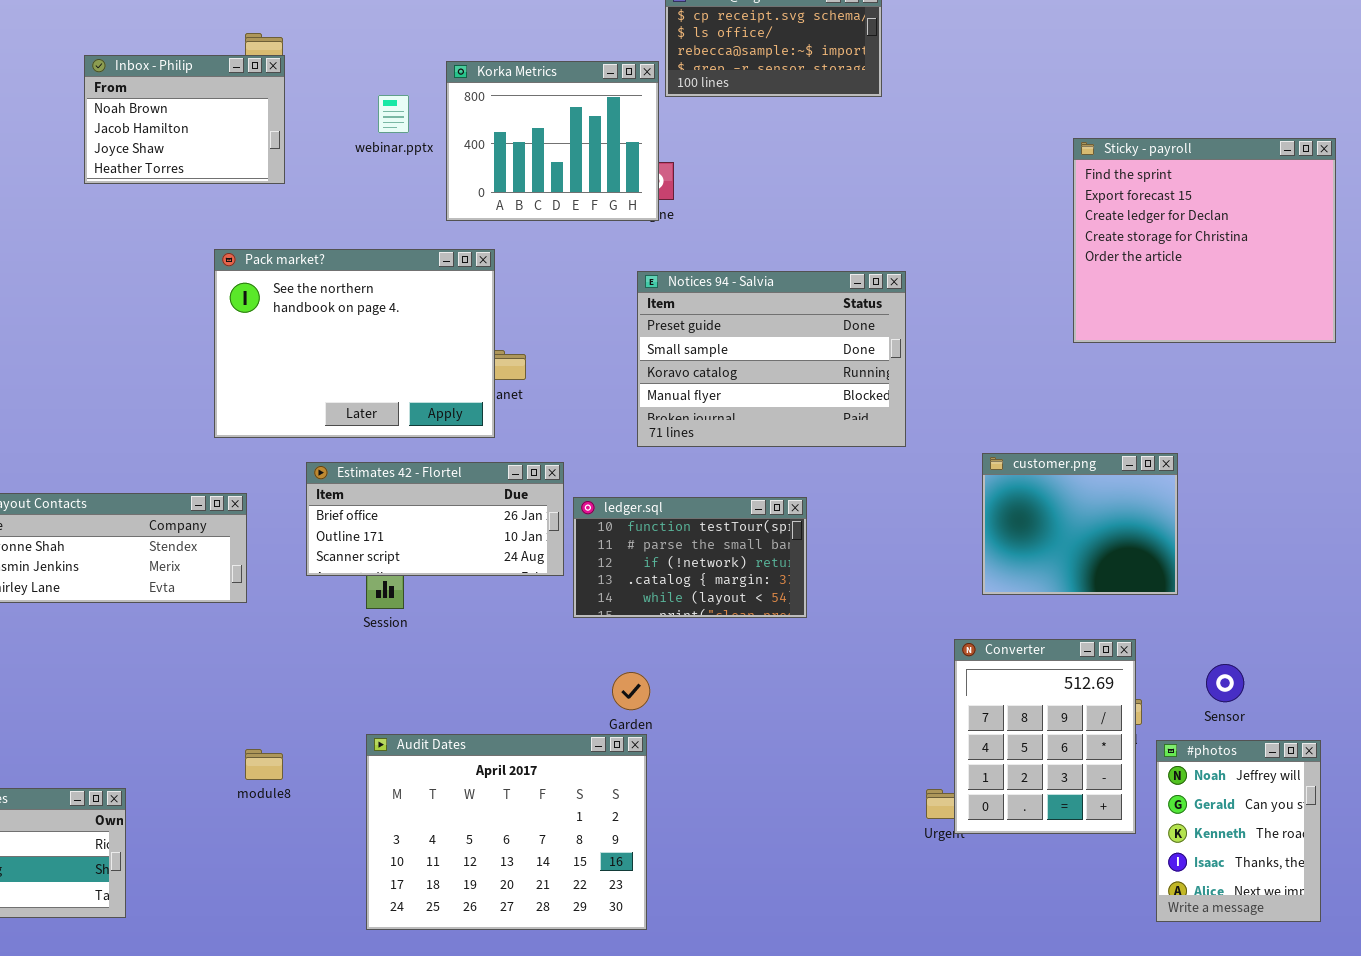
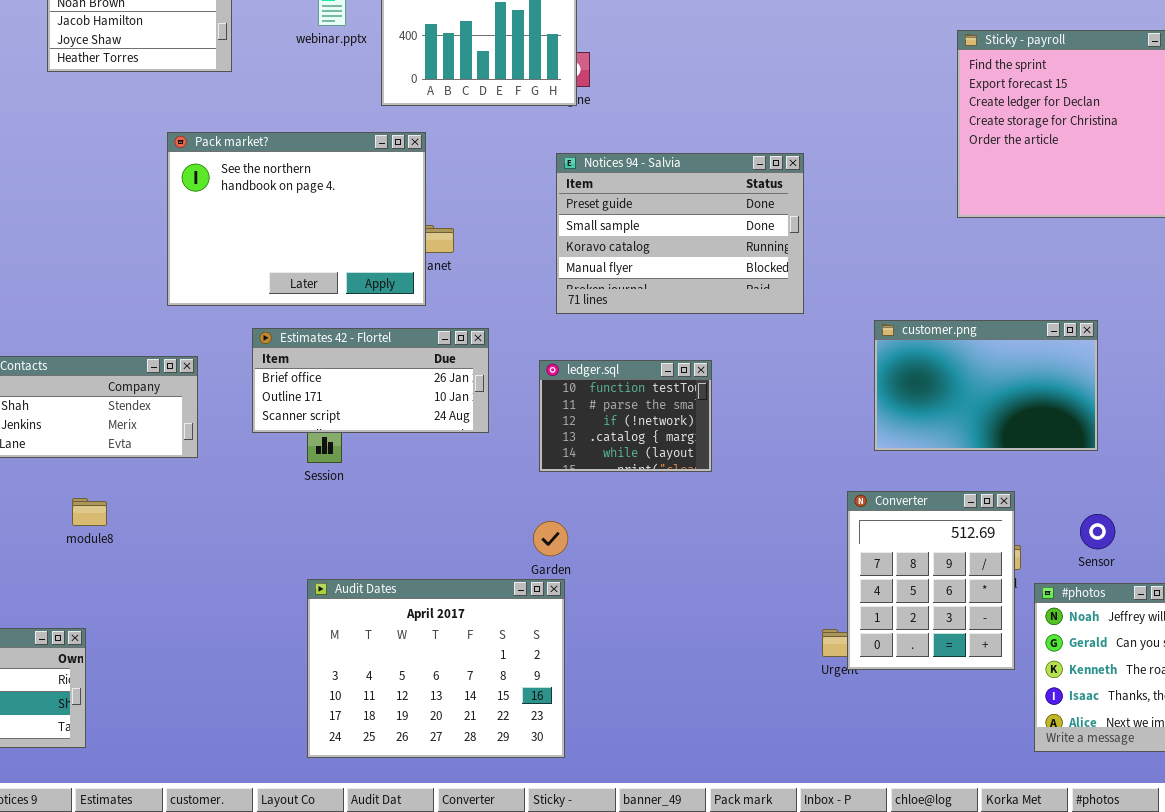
customer.png: [982,453,1178,595] -> [874,320,1098,451], resized
ledger.sql: [573,497,807,618] -> [539,360,712,472], resized
module8: [245,749,283,780] -> [72,498,107,526], moved

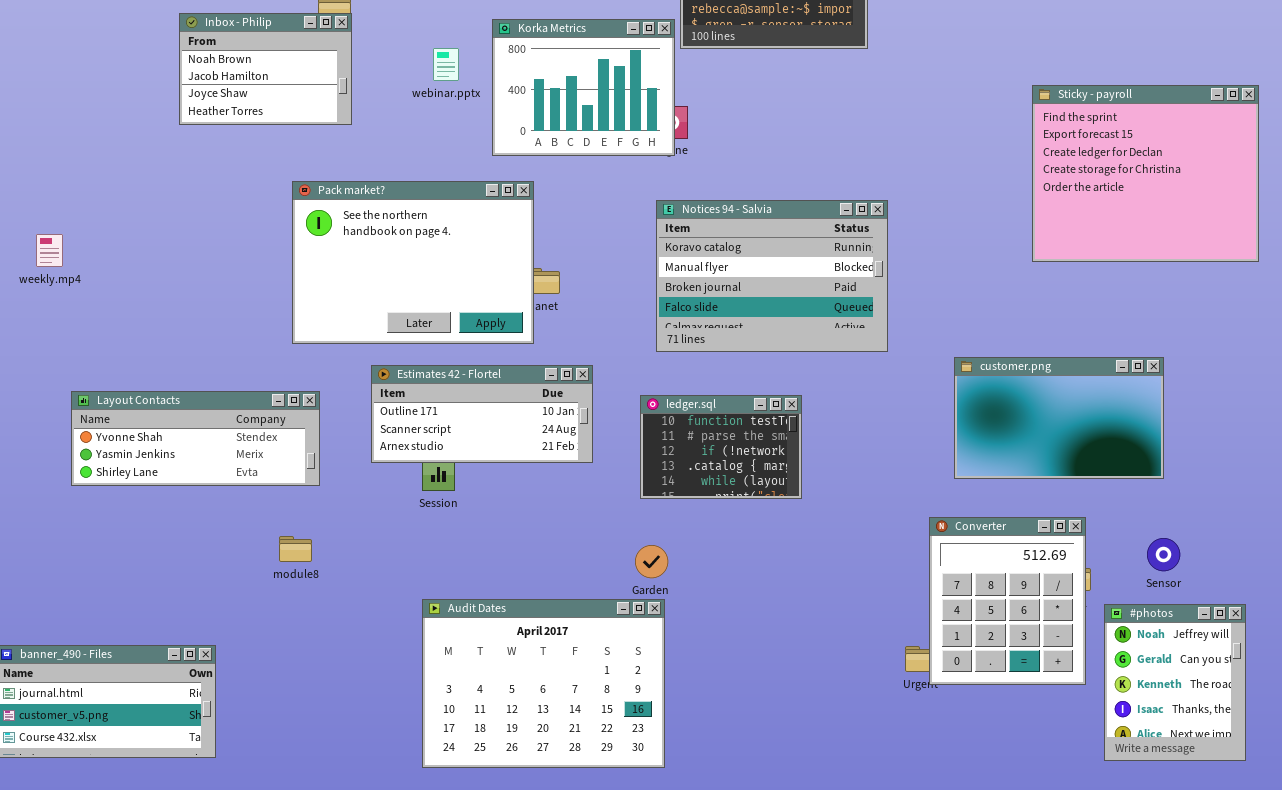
Notices 94 - Salvia: [556,153,804,314] -> [656,200,888,352], scrolled down 2 rows
Estimates 42 - Flortel: [252,328,489,433] -> [371,365,593,463], scrolled down 1 row
module8: [72,498,107,526] -> [279,536,312,562], moved

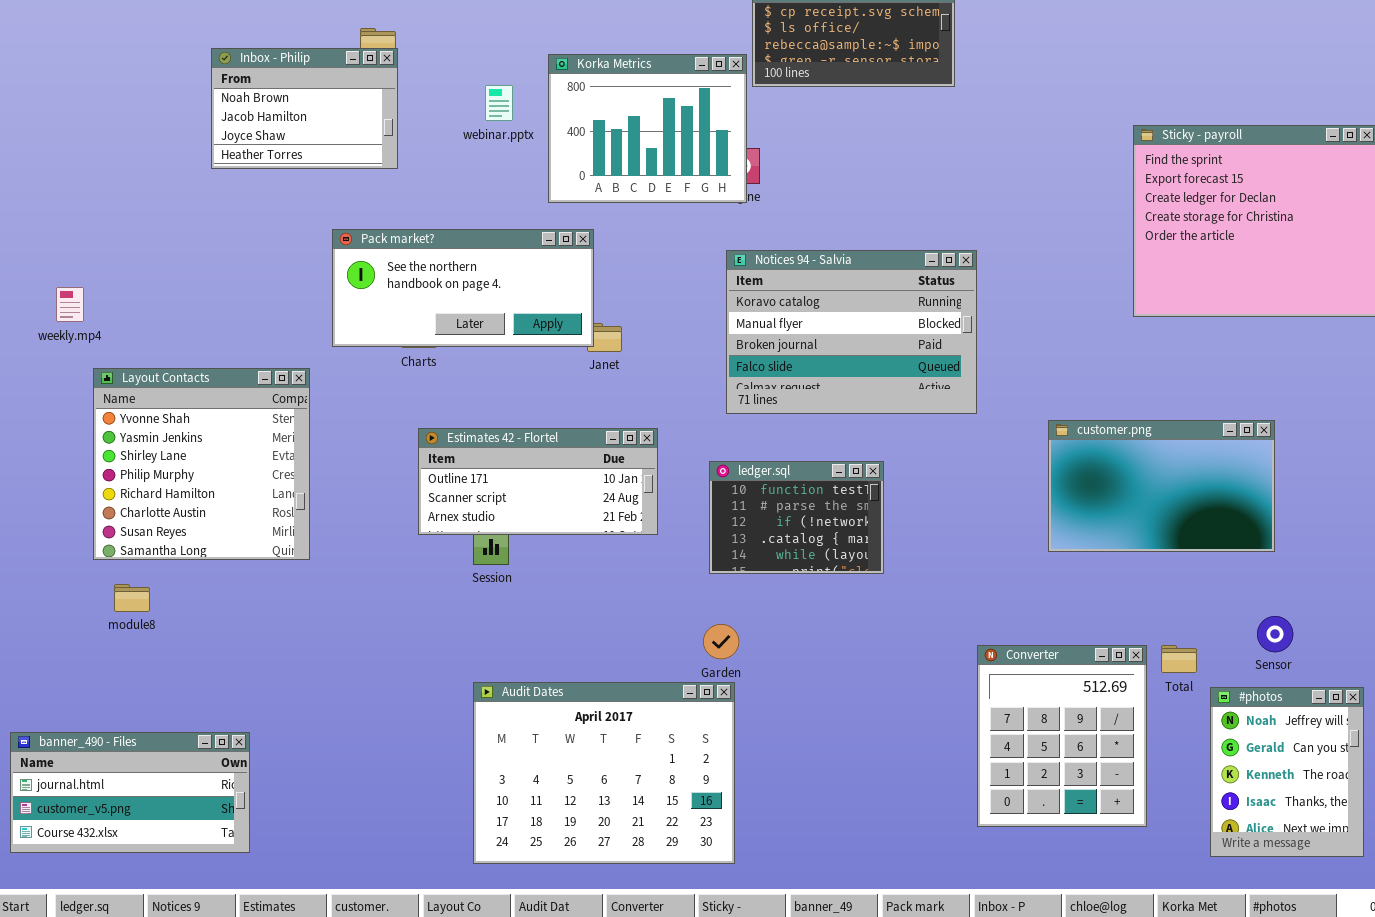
Pack market?: [292,181,534,344] -> [332,229,594,347], resized
Layout Contacts: [71,391,320,486] -> [93,368,310,560], resized
Converter: [929,517,1086,685] -> [977,645,1147,827], moved
module8: [279,536,312,562] -> [114,584,150,612], moved

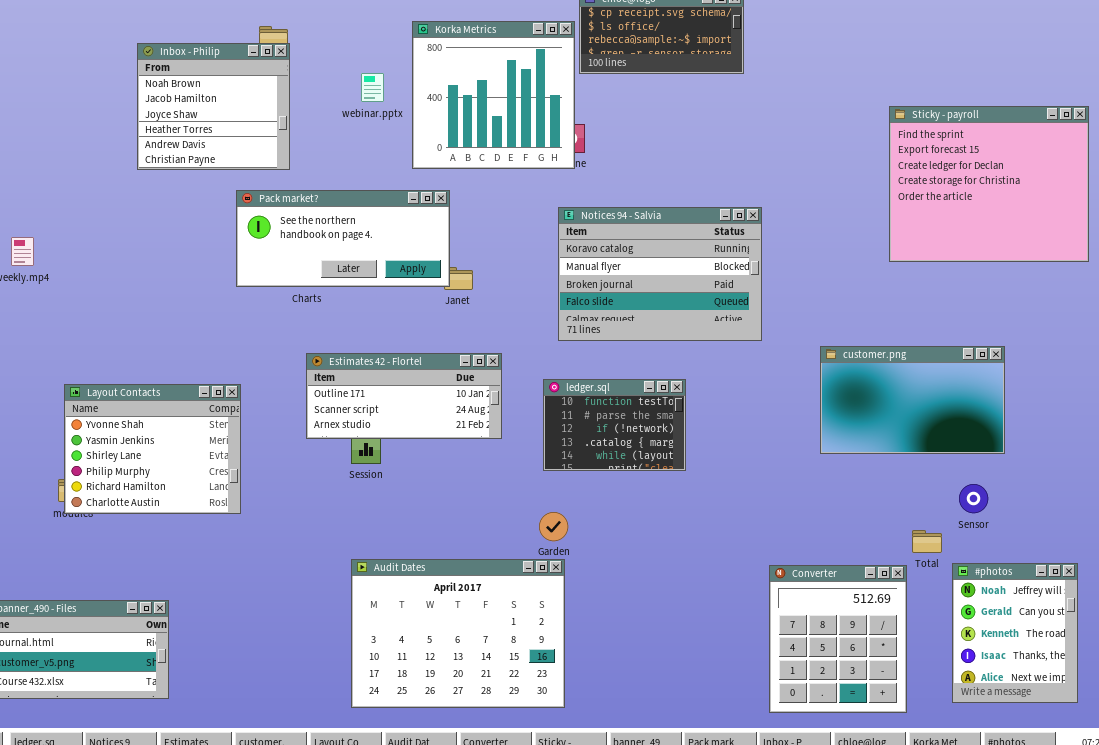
Inbox - Philip: [211,48,398,169] -> [137,43,290,170], resized
Korka Metrics: [548,54,747,203] -> [412,21,575,169], resized
Layout Contacts: [93,368,310,560] -> [64,384,241,514], moved, resized
Sensor: [1257,616,1293,652] -> [959,484,988,513], moved
Converter: [977,645,1147,827] -> [769,565,907,713], moved

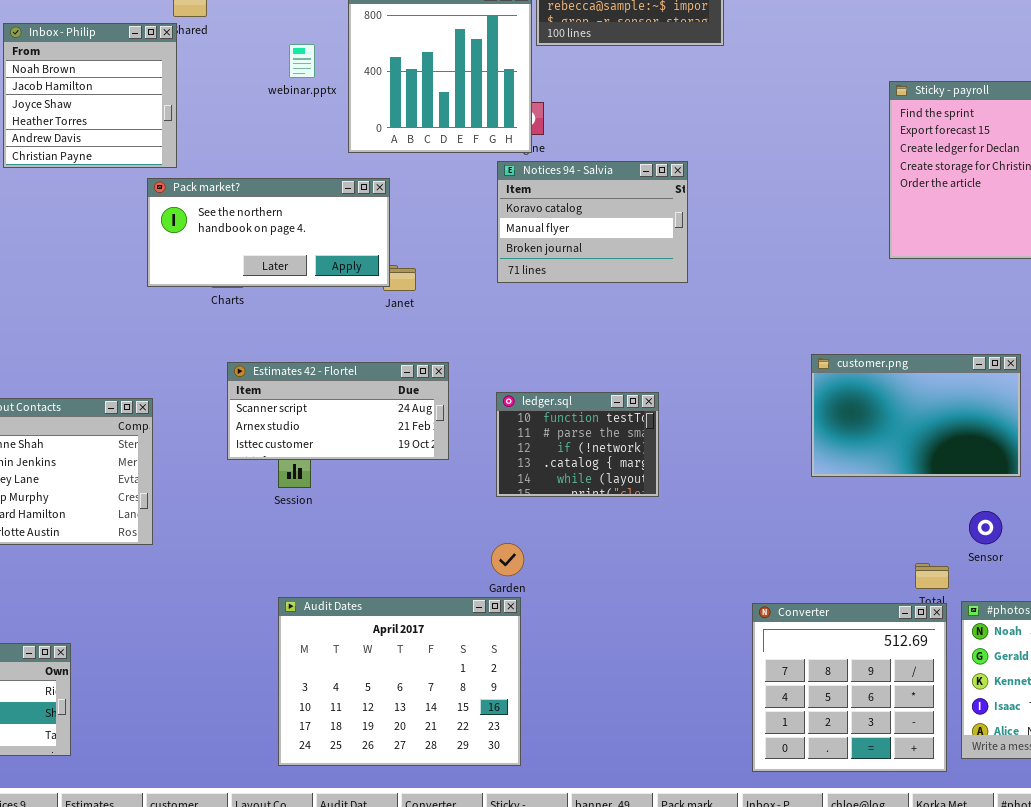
Inbox - Philip: [137,43,290,170] -> [3,23,177,168], moved
Notices 94 - Salvia: [558,207,762,341] -> [497,161,688,283], moved, resized
Estimates 42 - Flortel: [306,353,502,439] -> [227,362,449,460], scrolled down 1 row
Converter: [769,565,907,713] -> [752,603,947,772], resized

